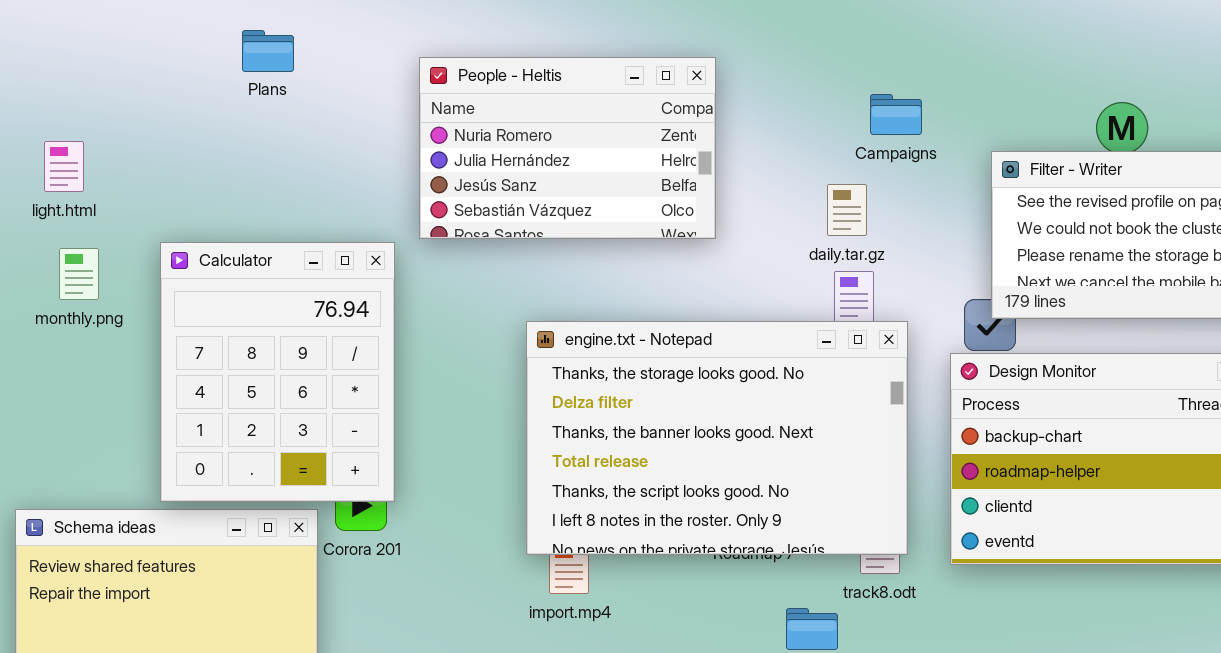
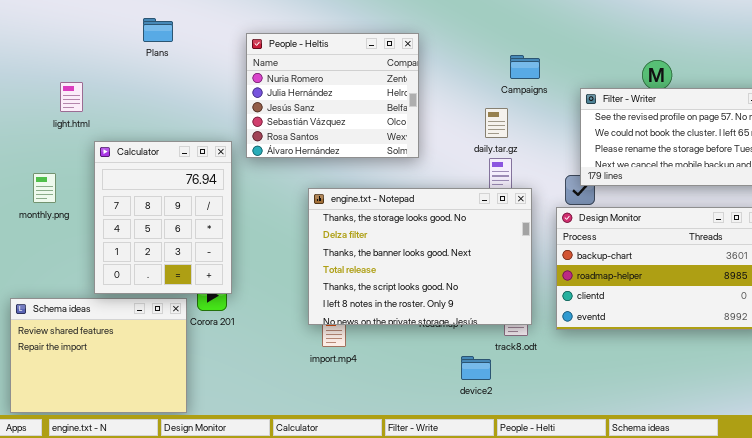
People - Heltis: [419,57,716,239] -> [246,33,419,158], resized
light.html: [44,141,84,192] -> [60,82,83,112], moved
monthly.png: [59,248,99,300] -> [33,173,56,203], moved

